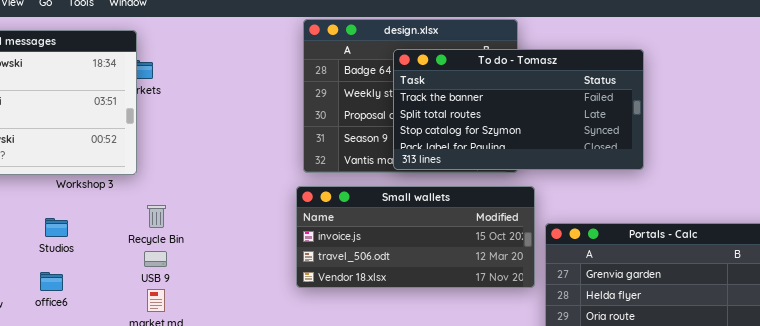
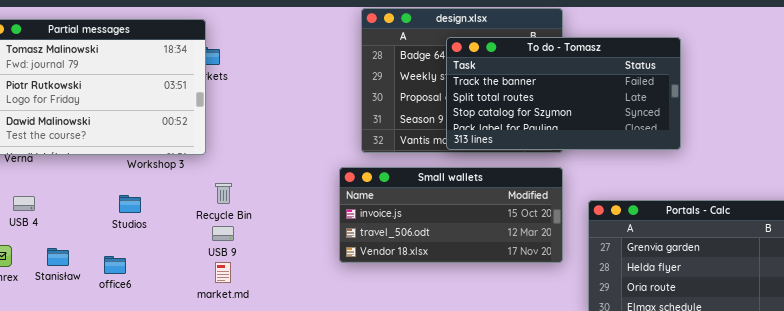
Small wallets: [296,186,535,288] -> [339,167,563,263], moved
office6: [40,272,63,291] -> [104,256,126,274], moved

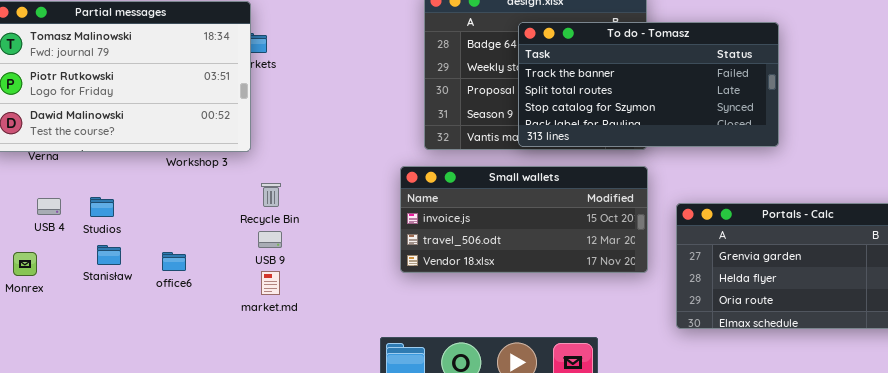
Studios: [119,195,141,213] -> [90,197,114,217], moved
Stanisław: [47,248,69,266] -> [97,245,121,265], moved
office6: [104,256,126,274] -> [162,252,186,271], moved

